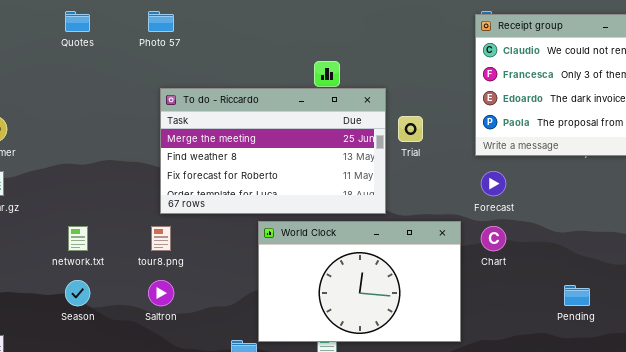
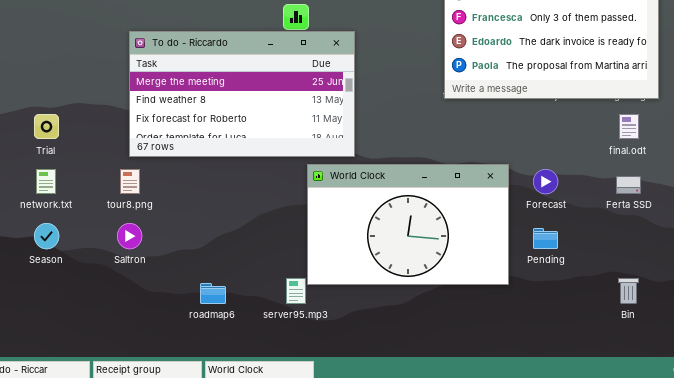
Trial: [398,116,423,142] -> [34,114,59,139], moved
Forecast: [481,171,506,196] -> [533,169,558,194], moved
World Clock: [258,221,461,342] -> [307,164,509,285], moved

